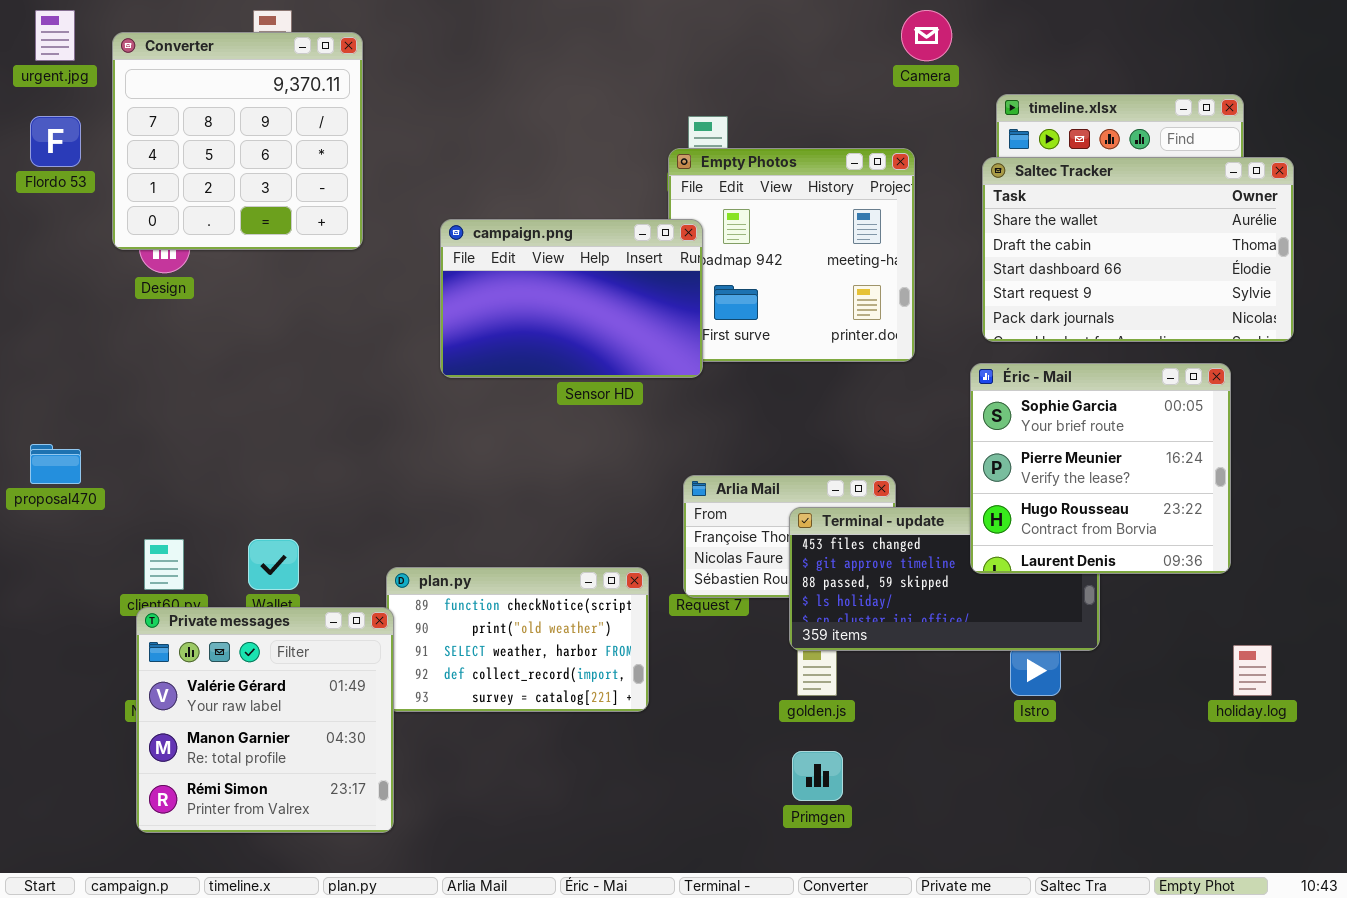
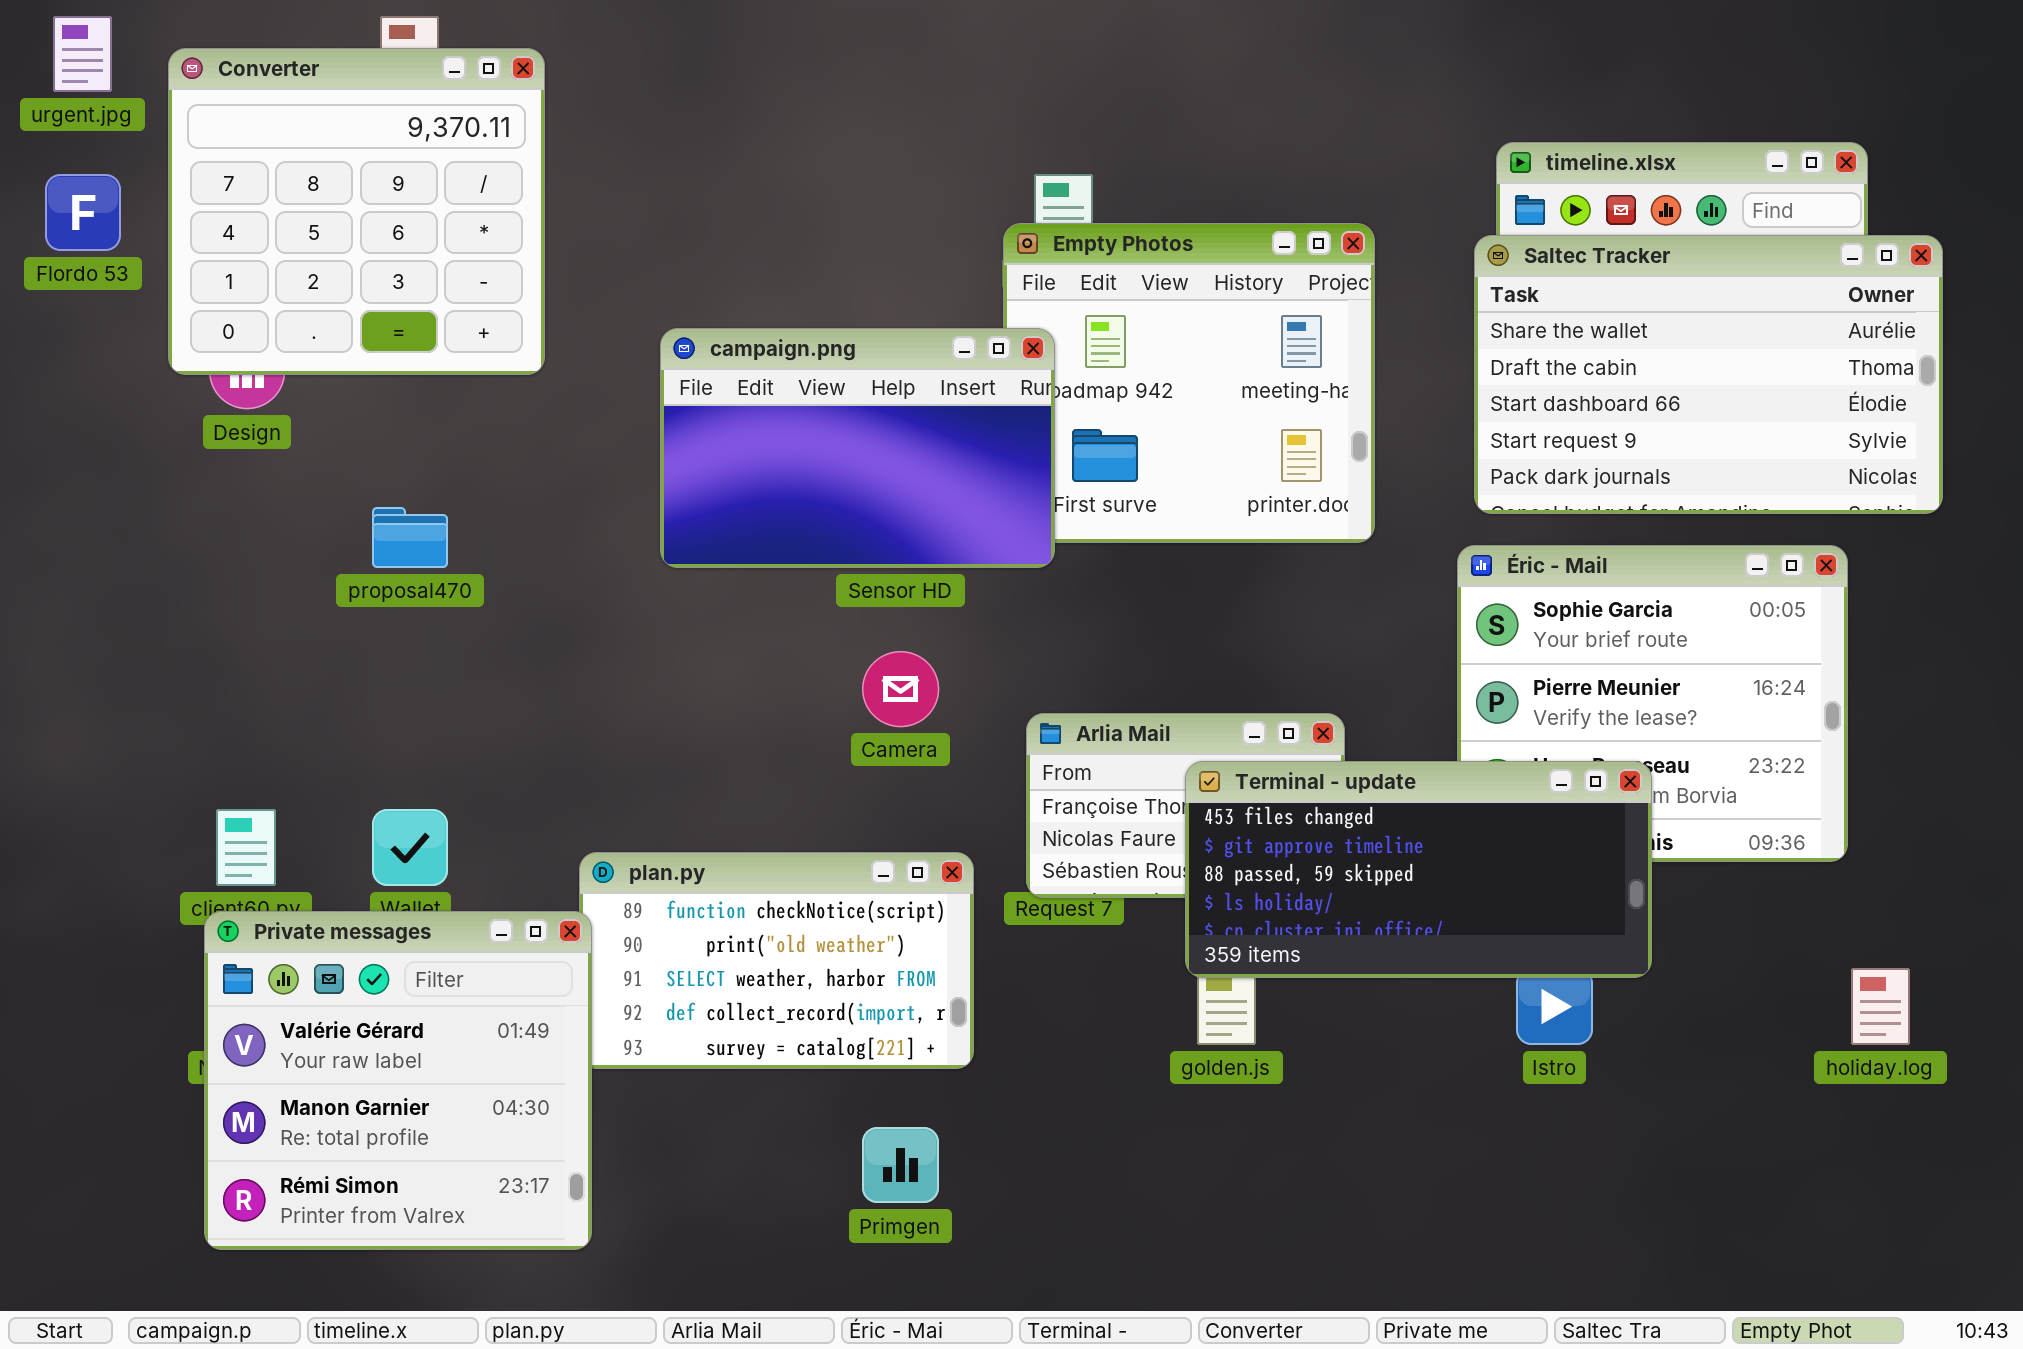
Camera: [901,10,952,61] -> [862,651,939,727], moved
proposal470: [30,444,81,484] -> [372,507,448,568], moved
Terminal - update: [789,507,1100,651] -> [1185,761,1652,978], raised
Primgen: [792,751,843,801] -> [862,1127,939,1203], moved

